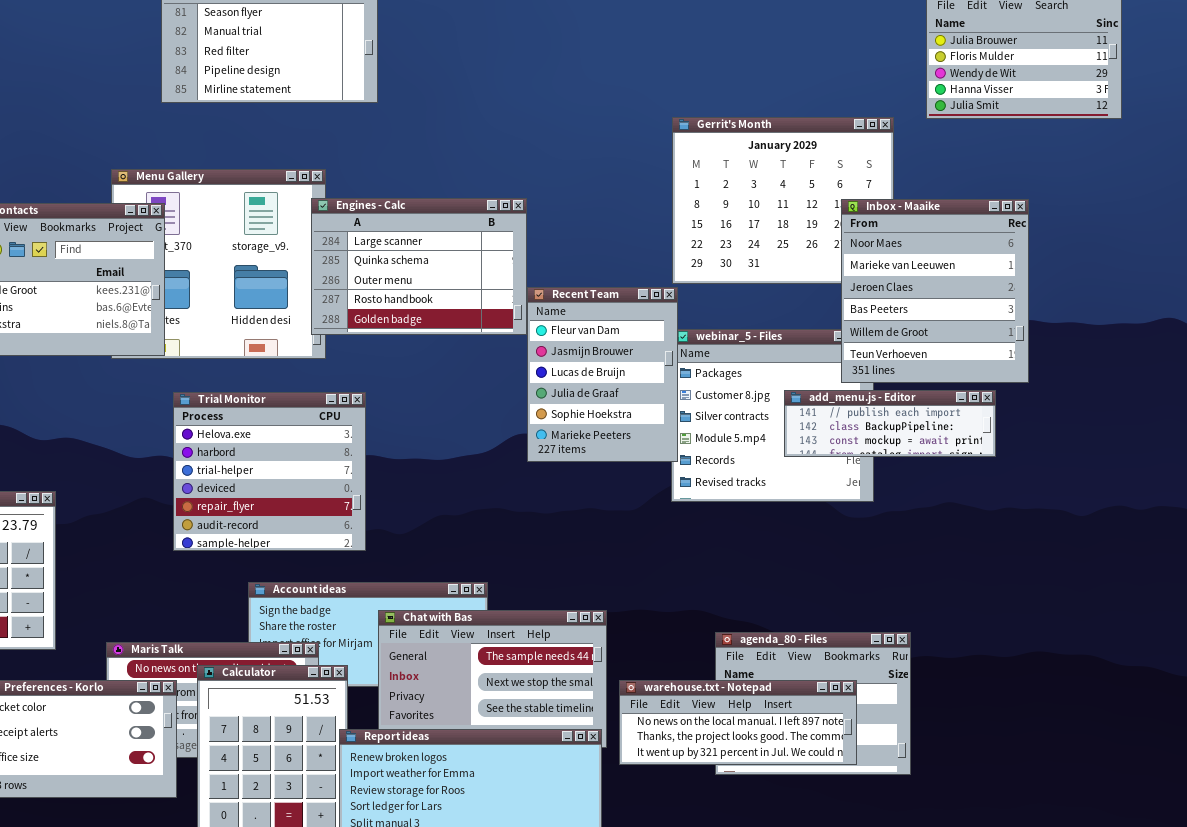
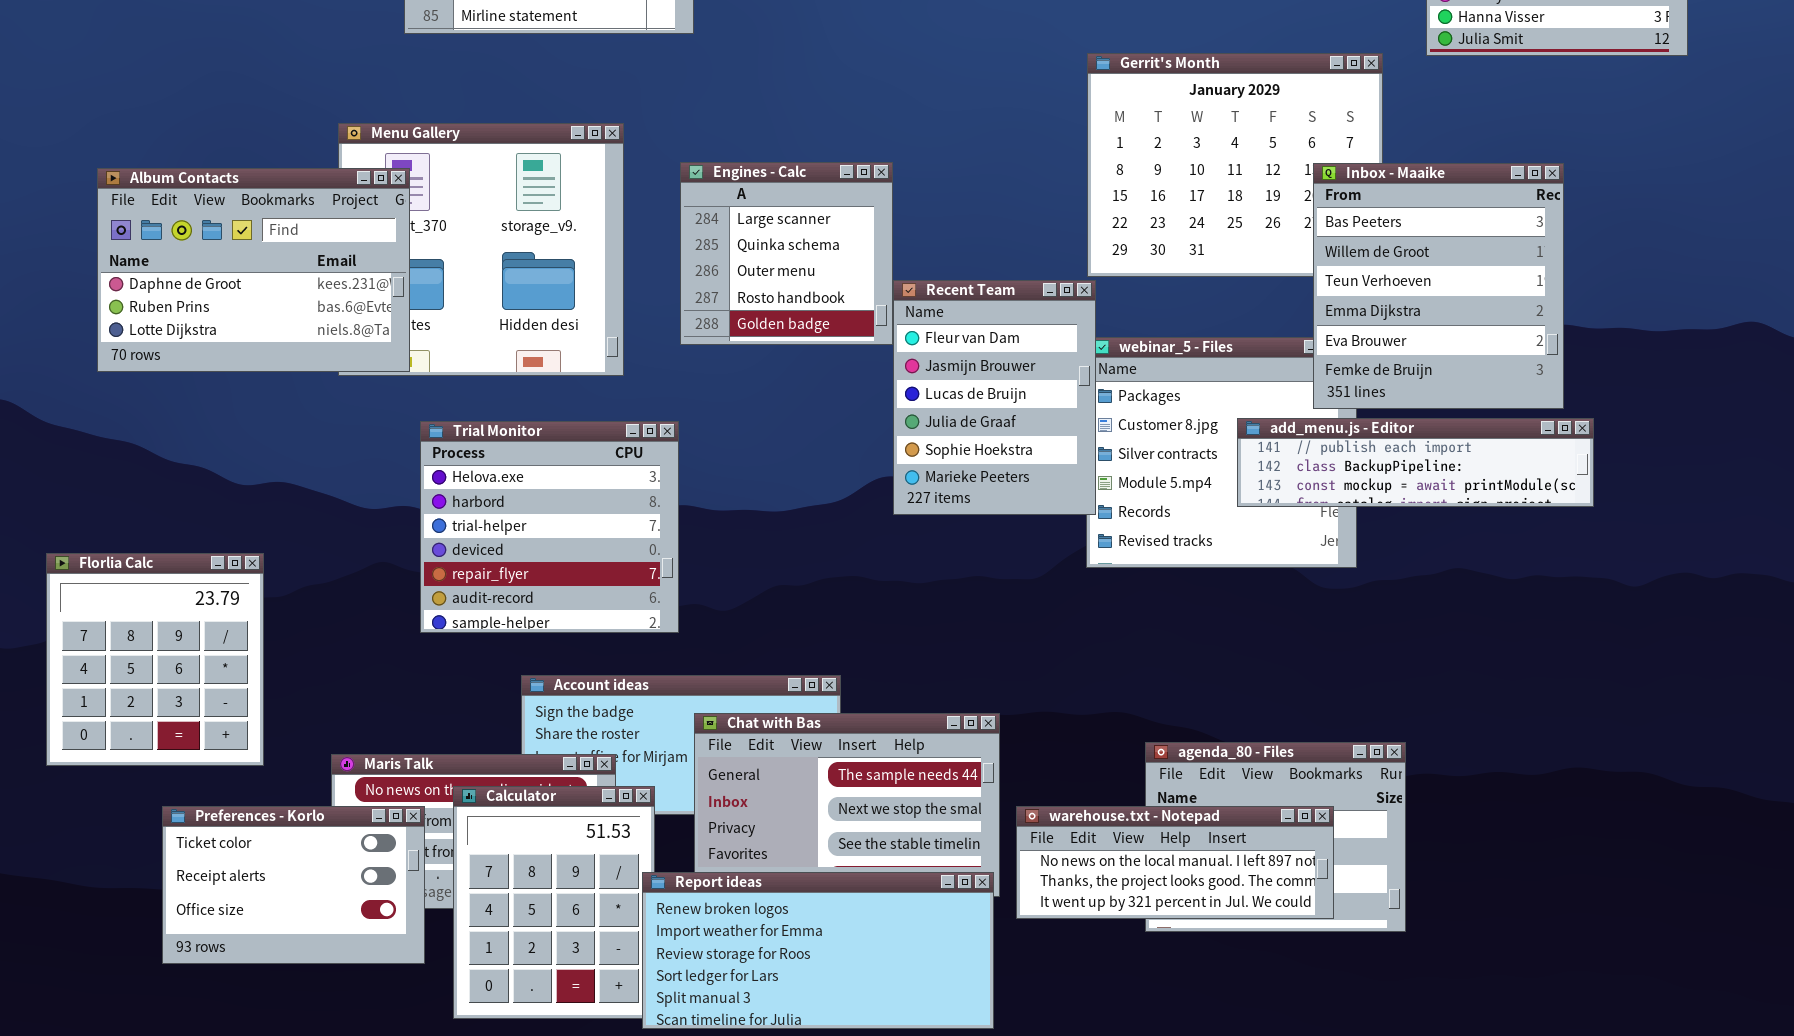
Engines - Calc: [311,198,527,335] -> [680,162,893,345], resized
Inbox - Maaike: [841,199,1029,383] -> [1313,163,1564,409], scrolled down 3 rows
add_menu.js - Editor: [784,390,996,457] -> [1237,418,1594,507], resized

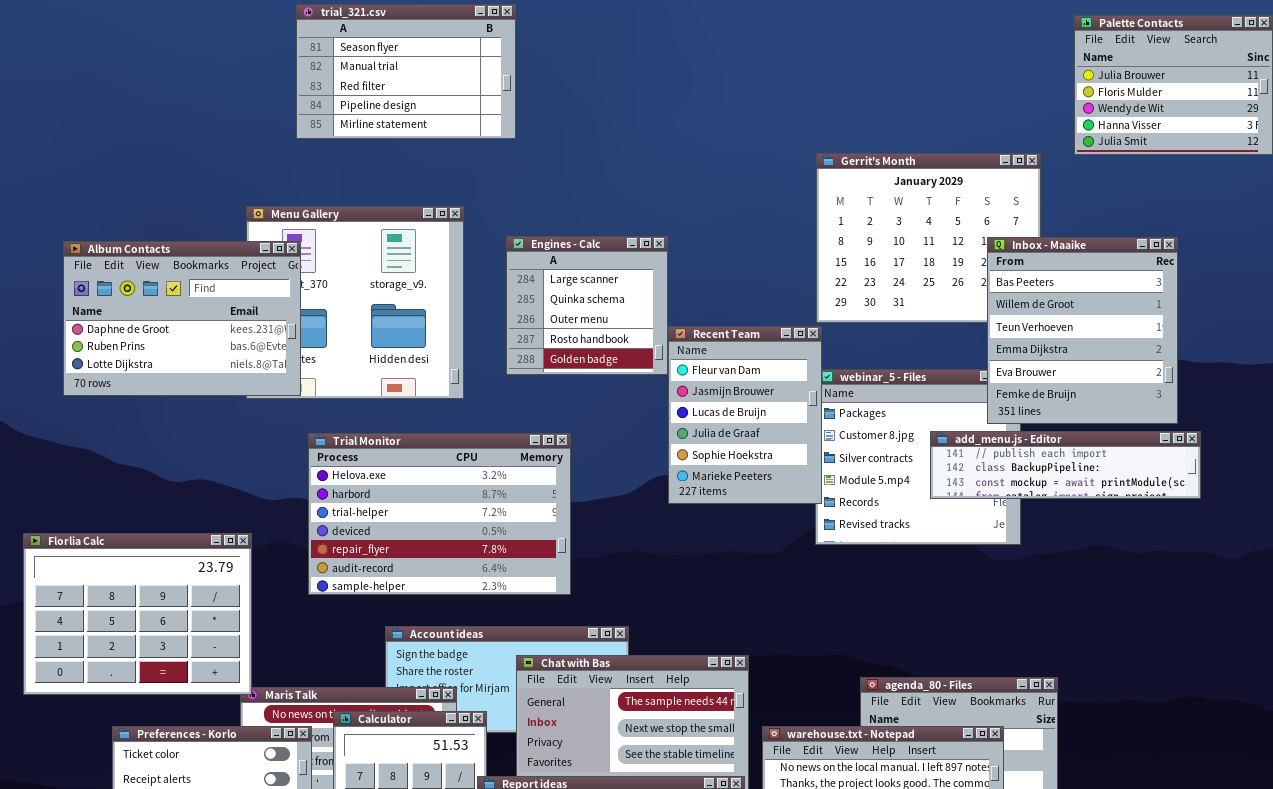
Trial Monitor: [420,421,679,633] -> [308,433,571,595], resized
Florlia Calc: [46,553,264,766] -> [23,533,252,695], resized

